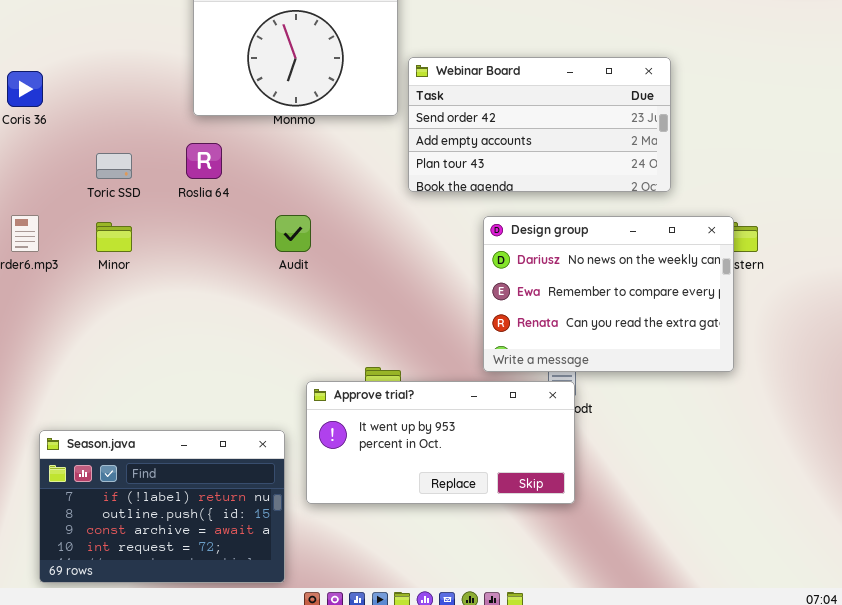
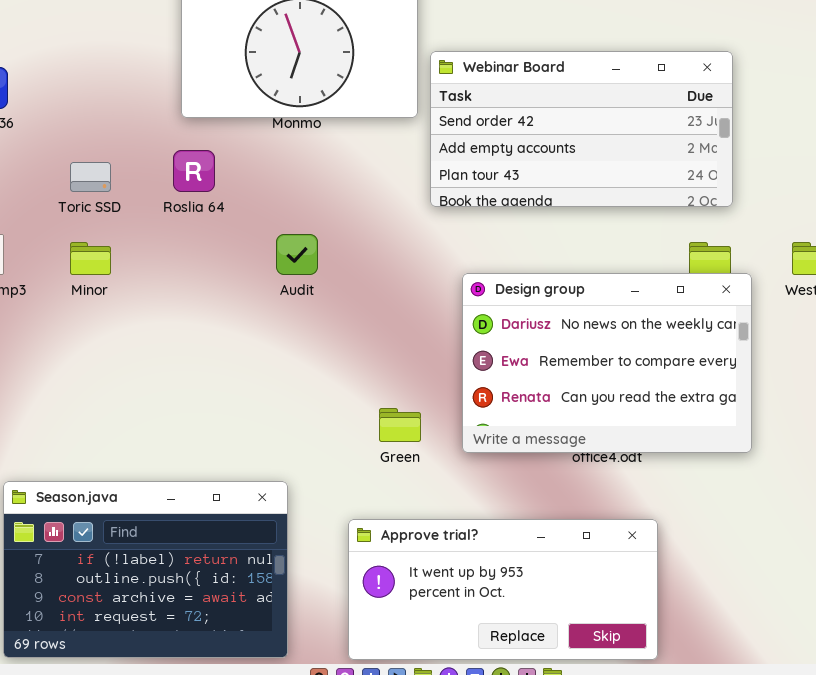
Design group: [483,216,734,372] -> [462,273,752,453], moved
Approve trial?: [306,381,575,504] -> [348,519,658,660], moved

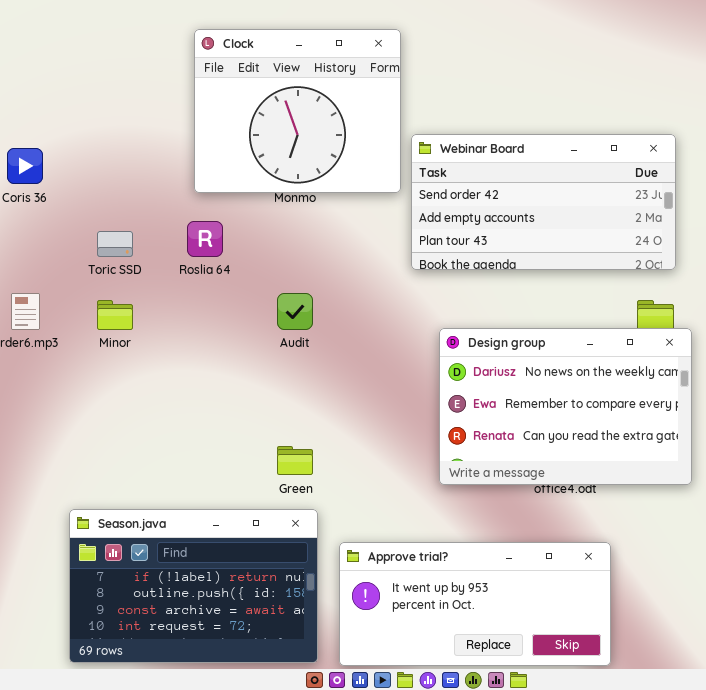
Green: [379,408,421,442] -> [277,446,313,475], moved
Season.java: [3,481,288,658] -> [69,509,318,663], moved

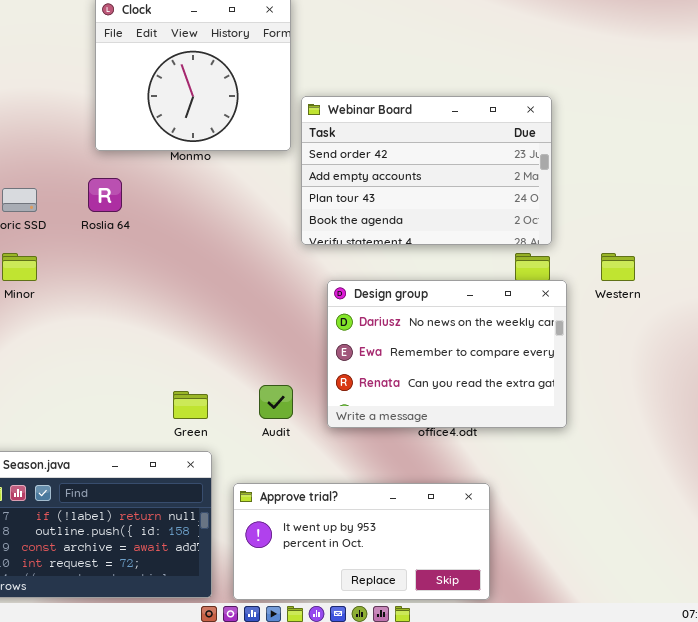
Webinar Board: [411,134,676,270] -> [301,96,552,245], resized
Audit: [277,293,313,330] -> [259,385,293,419], moved

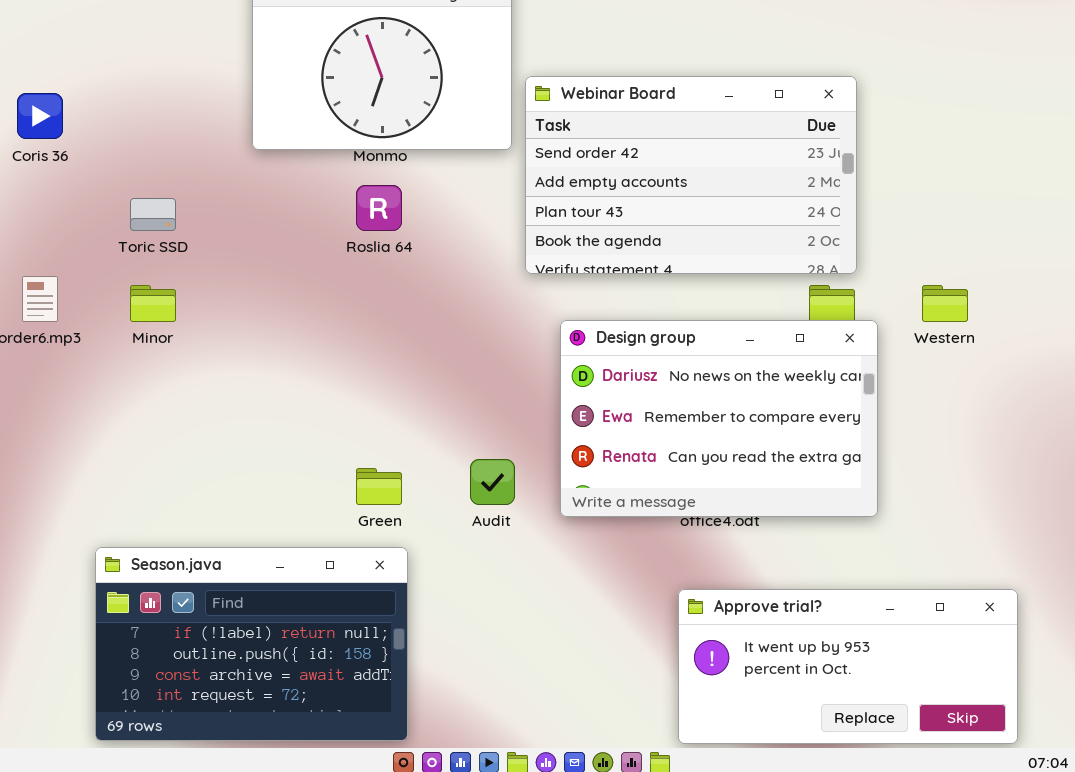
Roslia 64: [88,178,122,212] -> [356,185,402,231], moved
Approve trial?: [233,483,490,600] -> [678,589,1018,744], moved

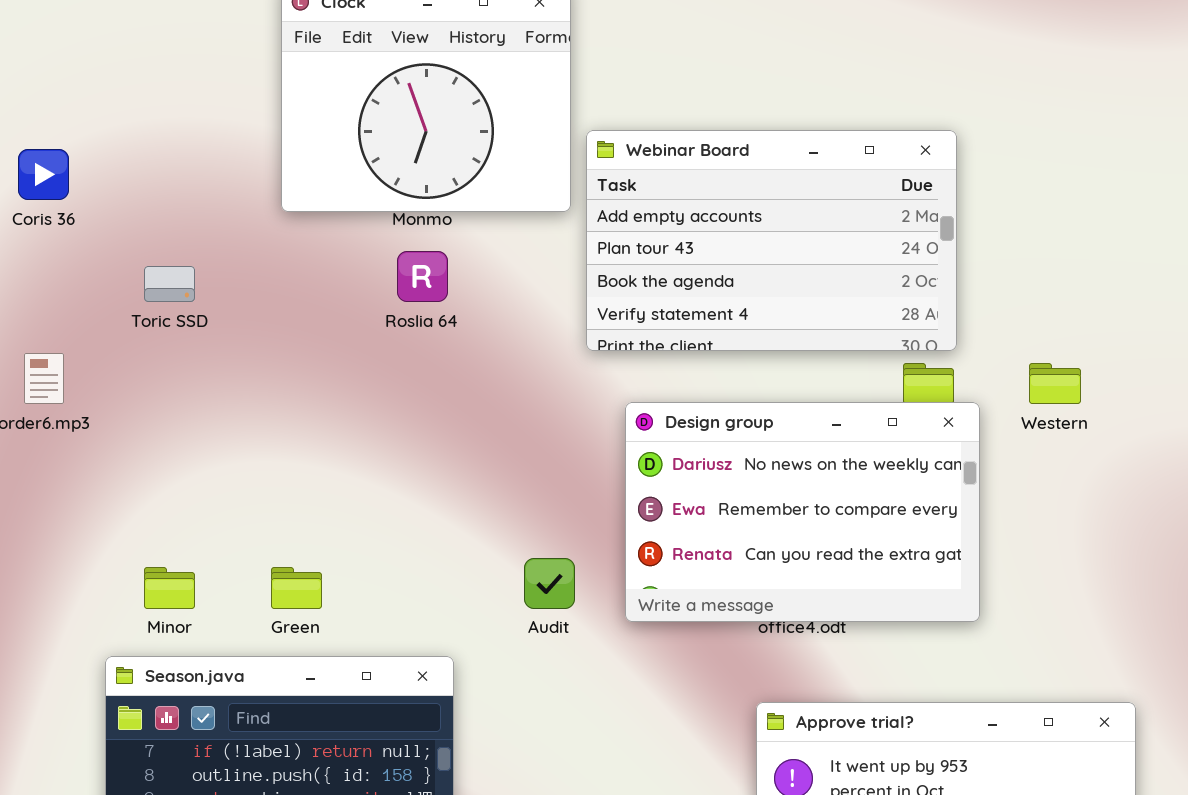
Webinar Board: [525,76,857,274] -> [586,130,957,351], scrolled down 1 row
Minor: [130,285,176,322] -> [144,567,195,609], moved
Green: [356,468,402,505] -> [271,567,322,609], moved

